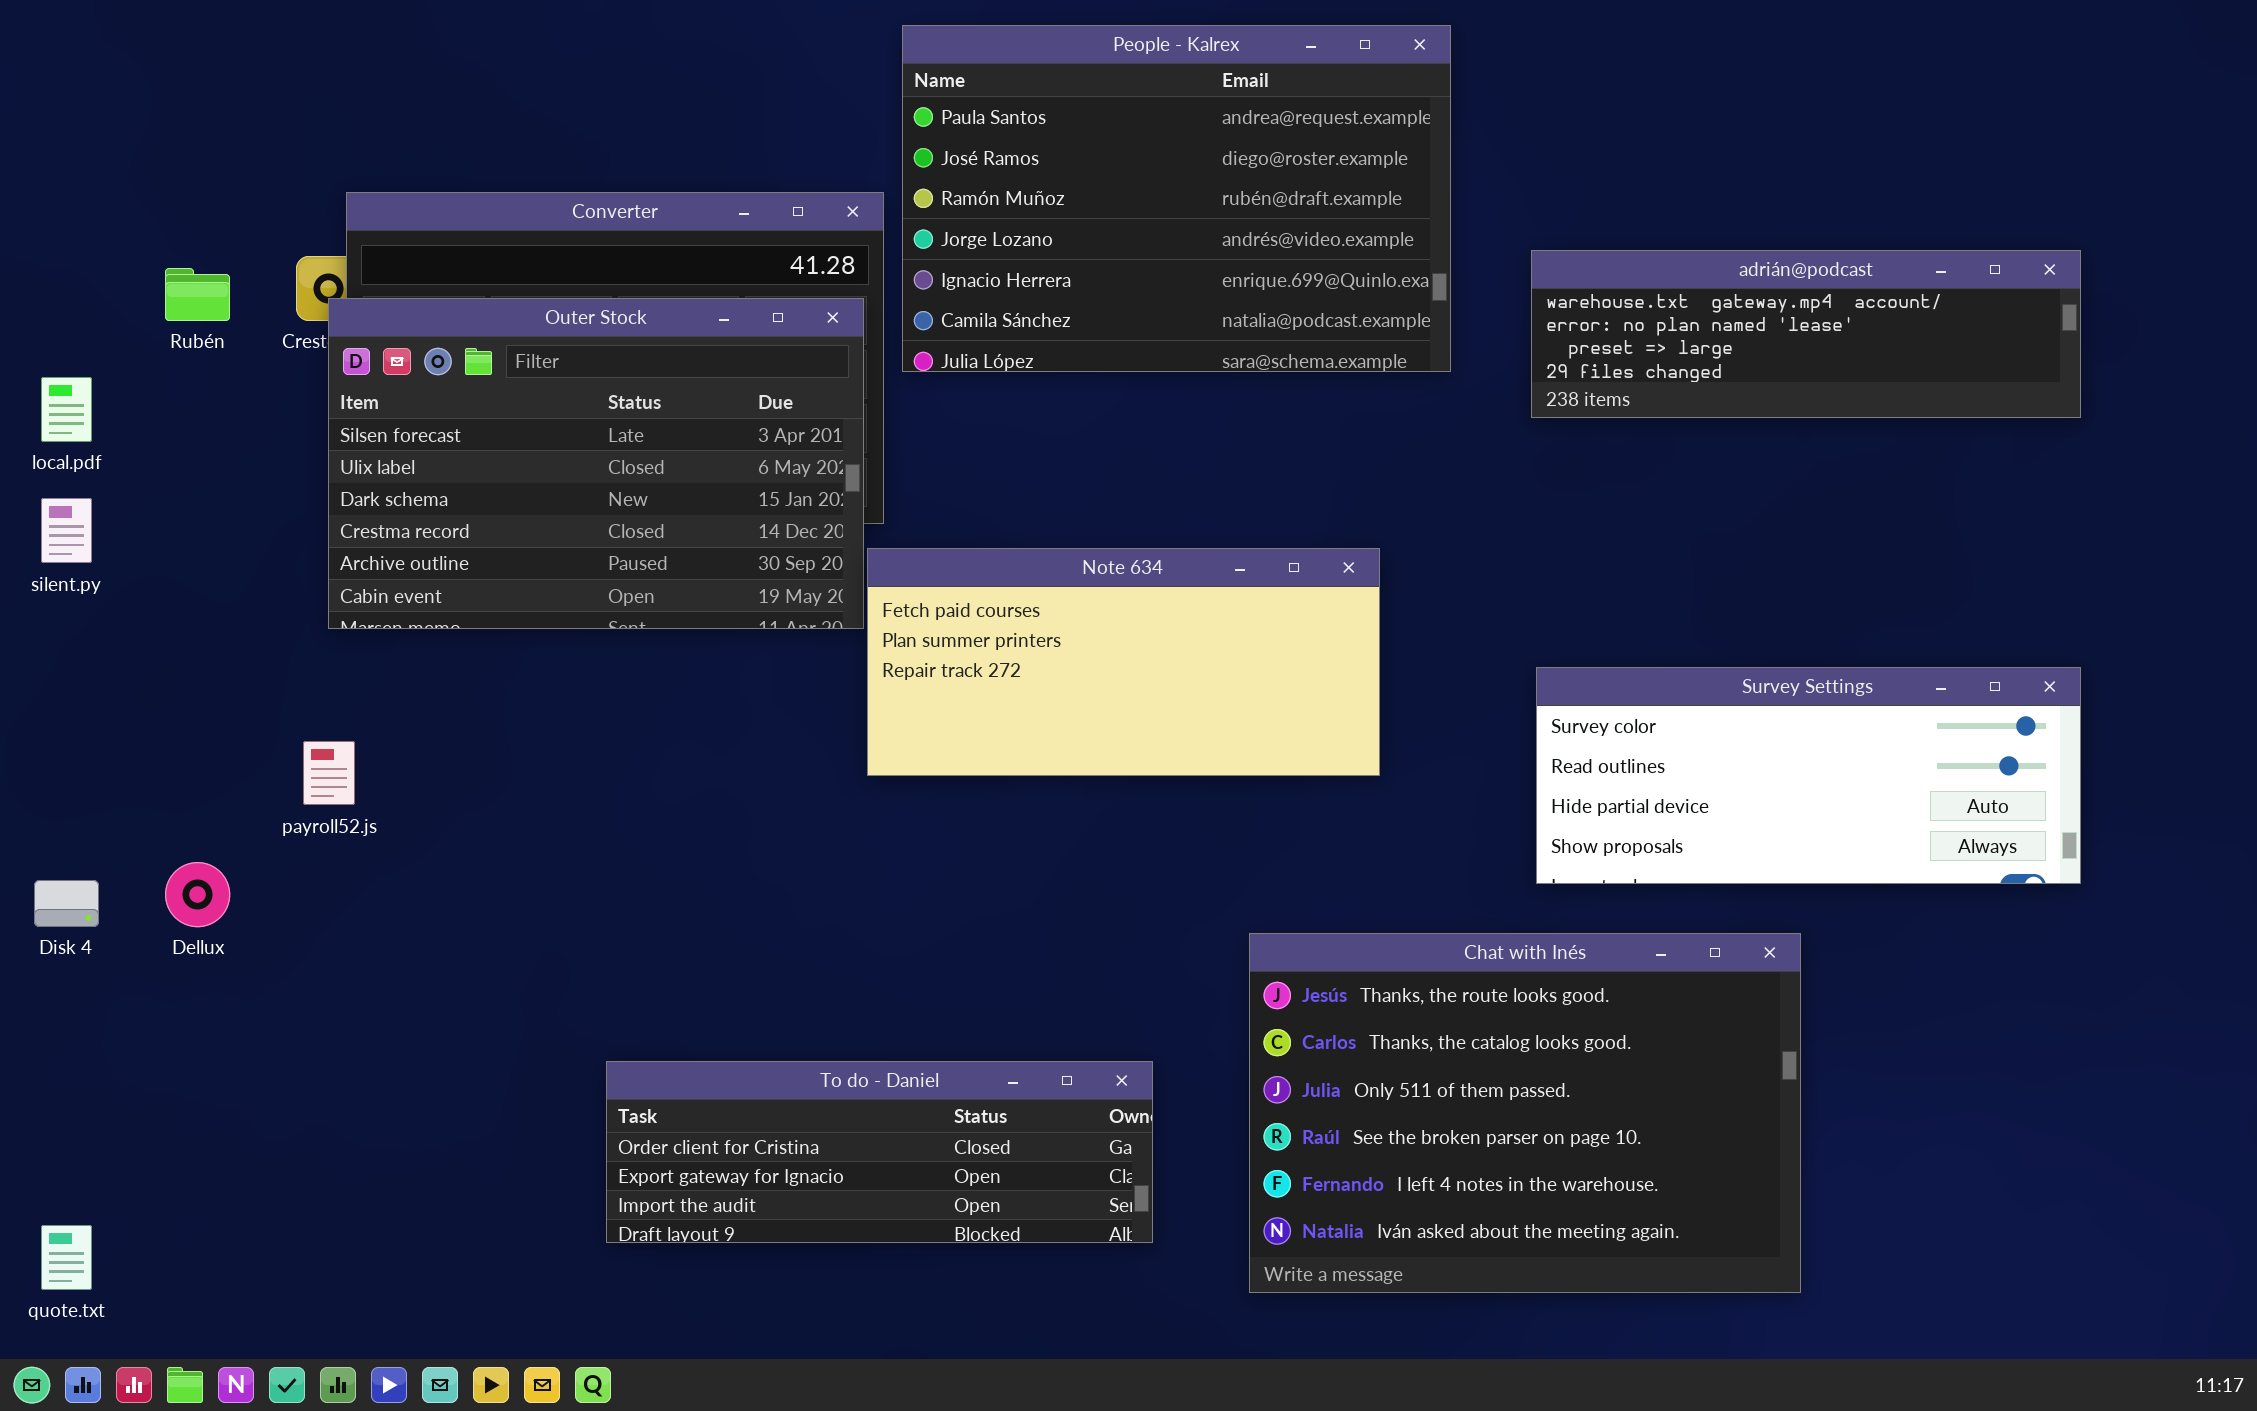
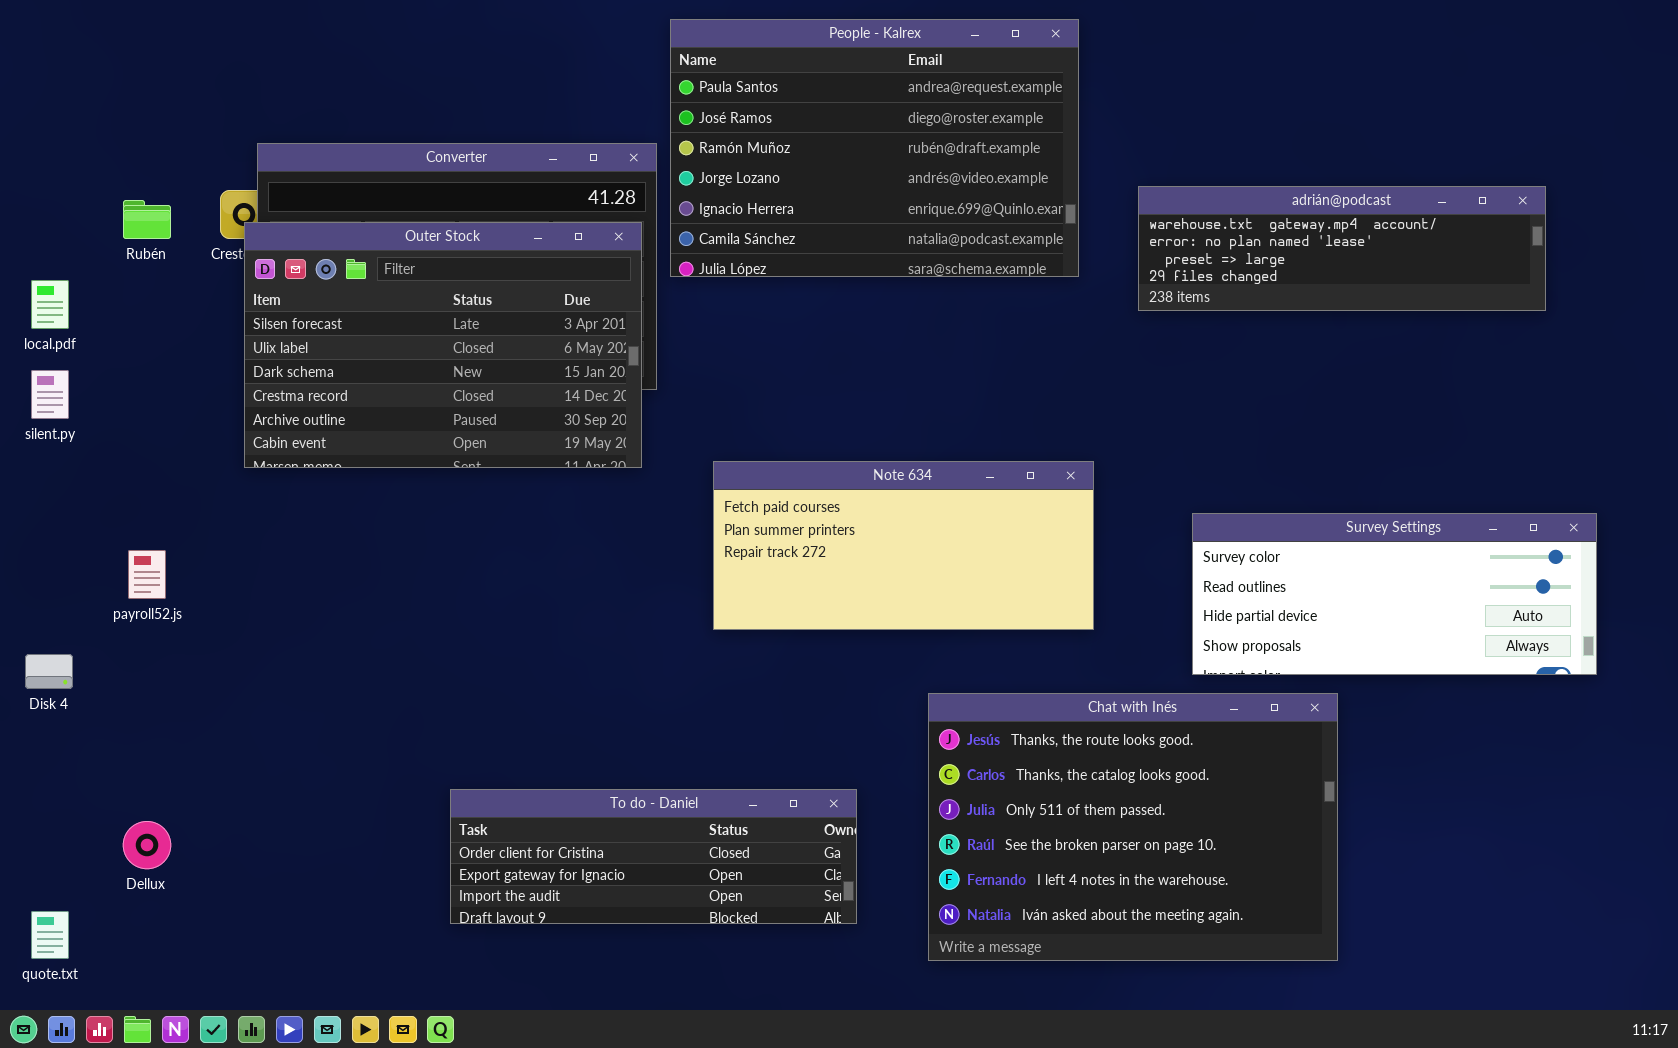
Note 634: [867,548,1380,776] -> [713,461,1094,630], moved
Survey Settings: [1536,667,2081,884] -> [1192,513,1597,675], moved
payroll52.js: [303,741,355,805] -> [128,550,166,599], moved
Dellux: [165,862,230,927] -> [123,821,171,869], moved

